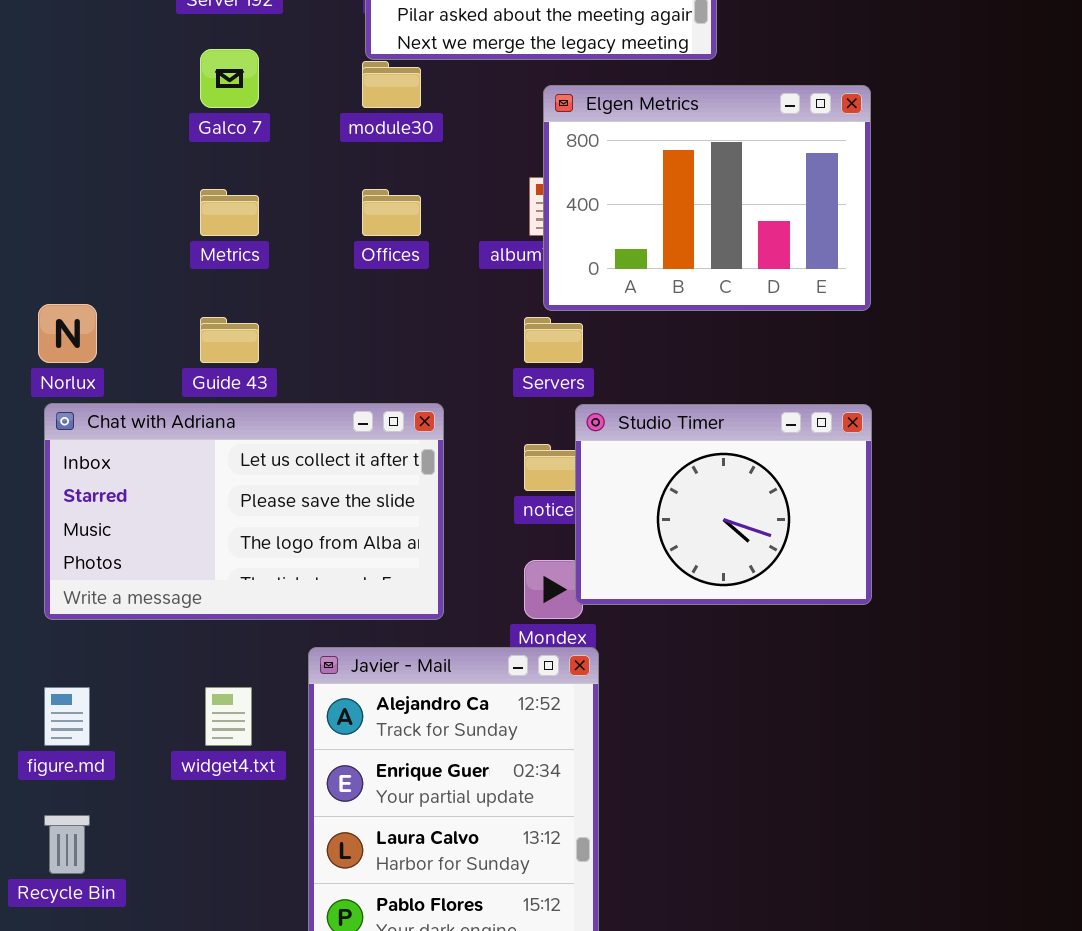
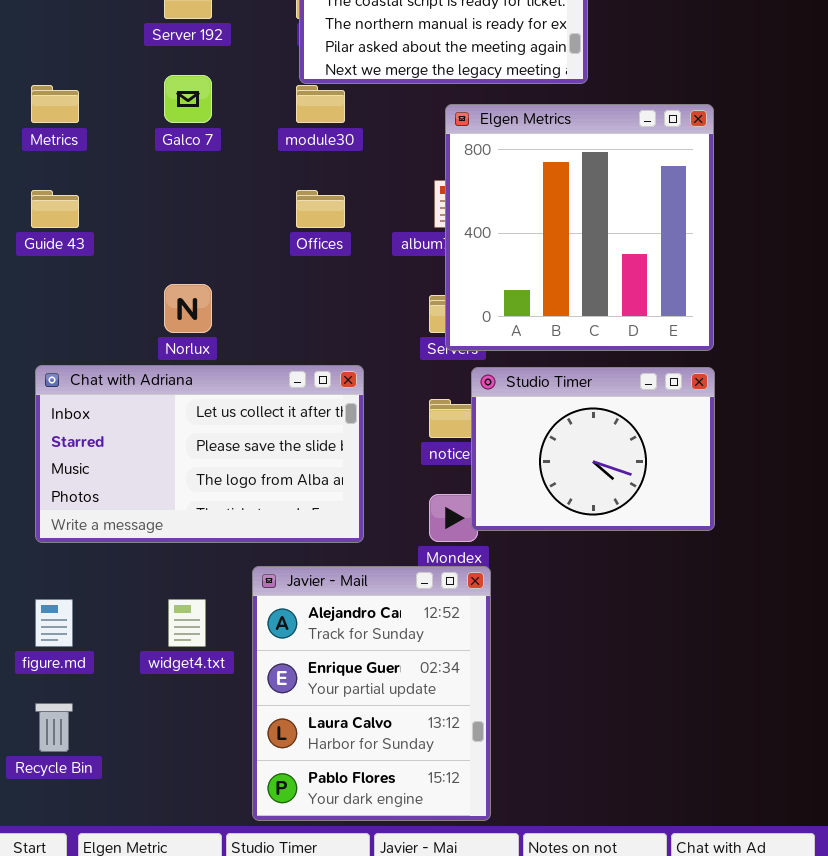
Elgen Metrics: [543,85,871,311] -> [445,104,714,351], resized
Metrics: [200,189,259,236] -> [31,85,79,123], moved
Norlux: [38,304,97,363] -> [164,284,212,333], moved
Guide 43: [200,317,259,363] -> [31,190,79,228], moved

